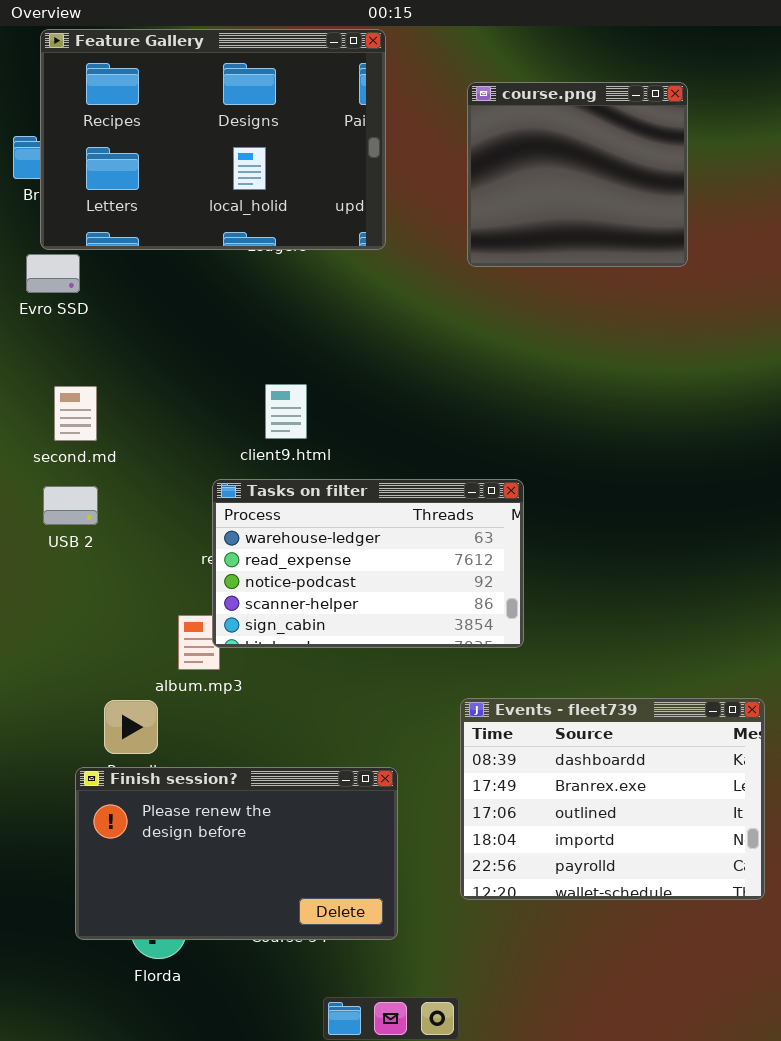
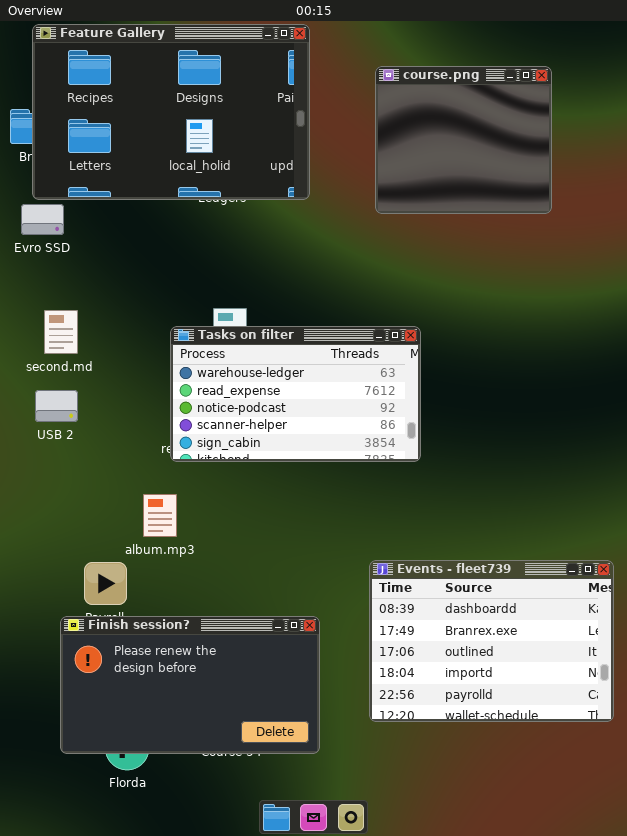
Tasks on filter: [212,479,524,648] -> [170,326,421,462], moved

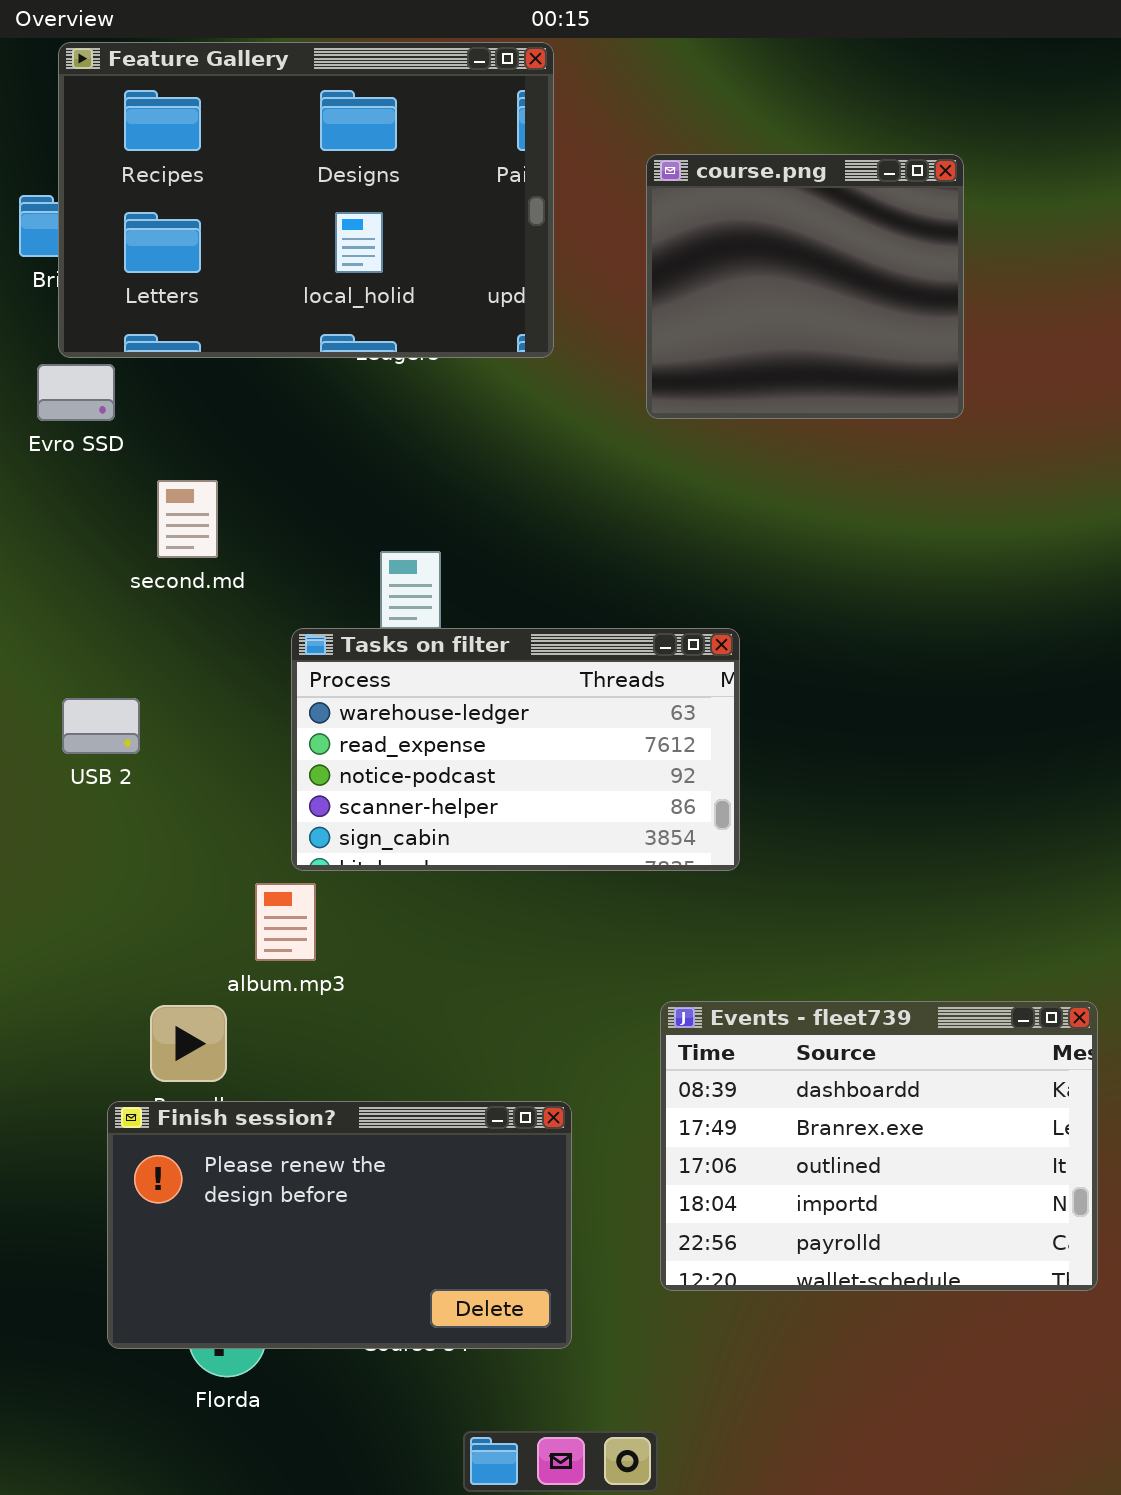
course.png: [375,66,552,214] -> [646,154,964,419], moved
second.md: [44,310,78,354] -> [157,480,218,558], moved
Tasks on filter: [170,326,421,462] -> [291,628,740,871], moved

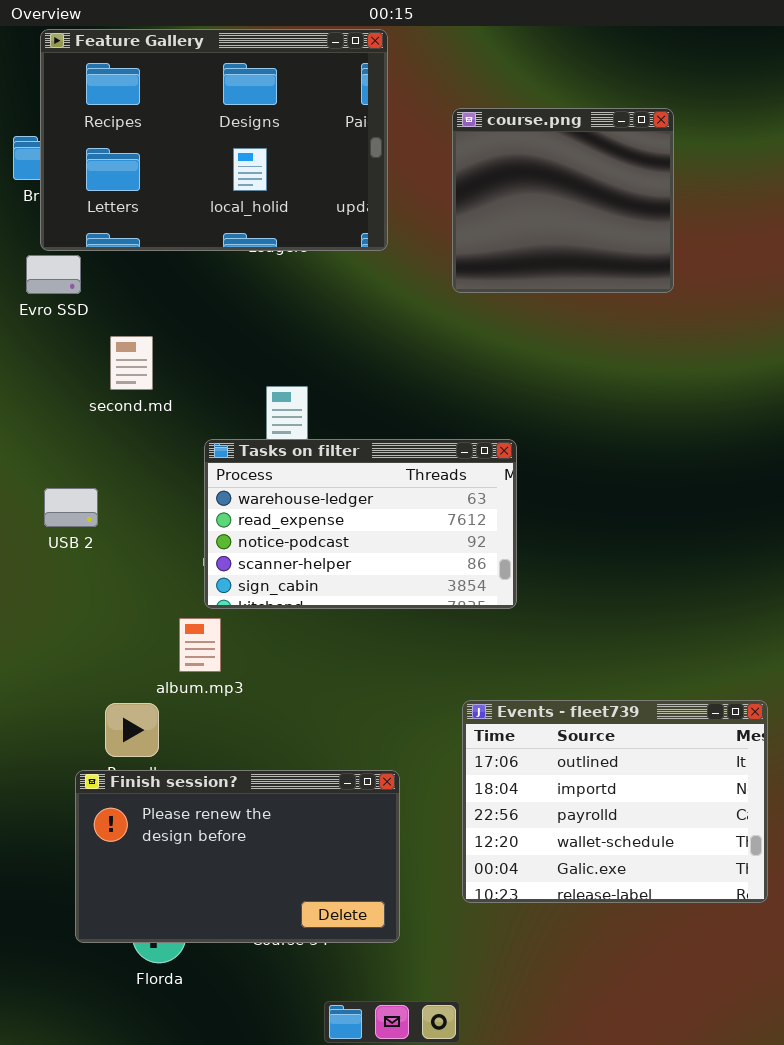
Events - fleet739: [660,1001,1098,1291] -> [462,700,768,903], scrolled down 2 rows

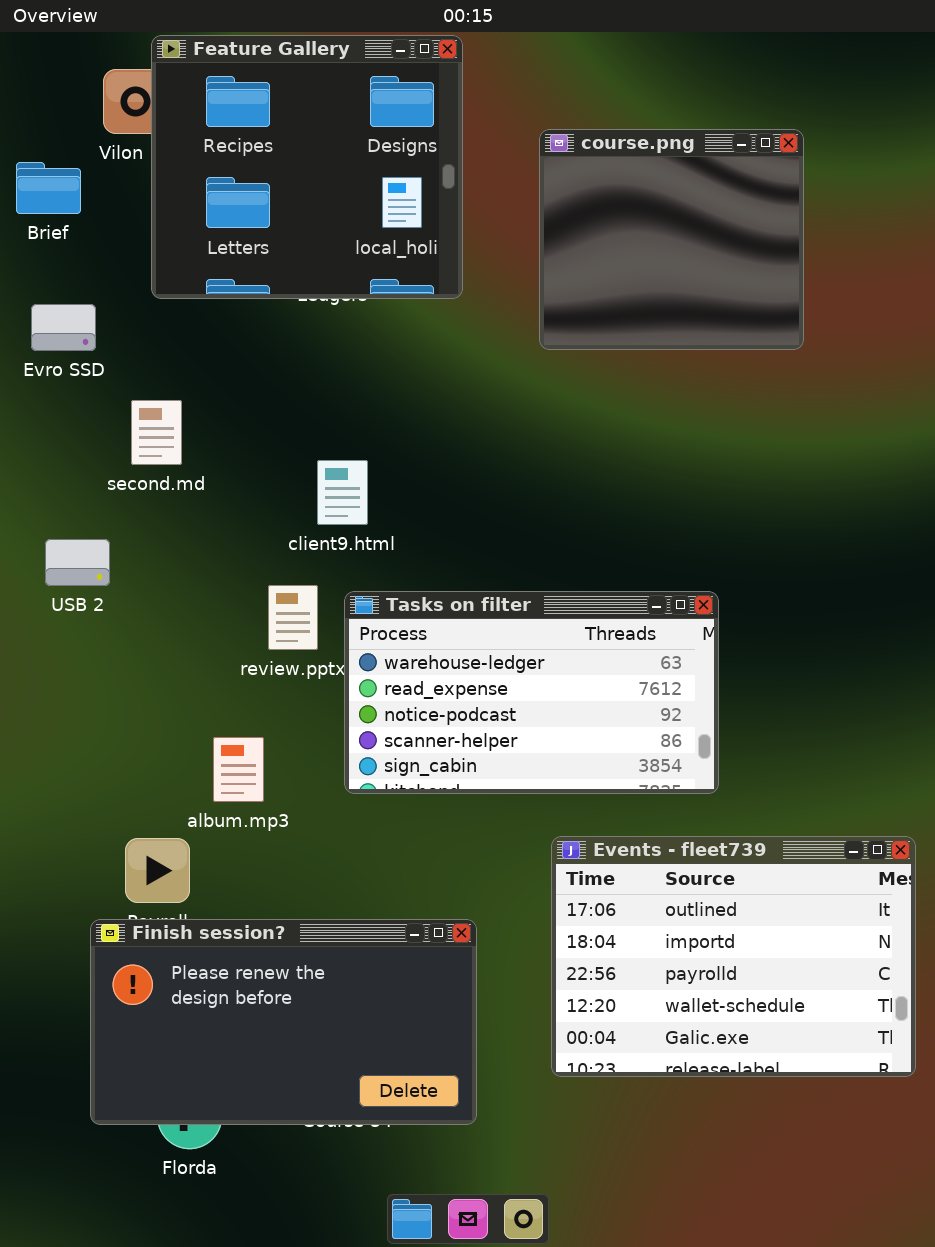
Feature Gallery: [40,29,388,251] -> [151,35,463,299], resized
Tasks on filter: [204,439,517,609] -> [344,591,719,794], moved
USB 2: [44,488,98,527] -> [45,539,110,586], moved

